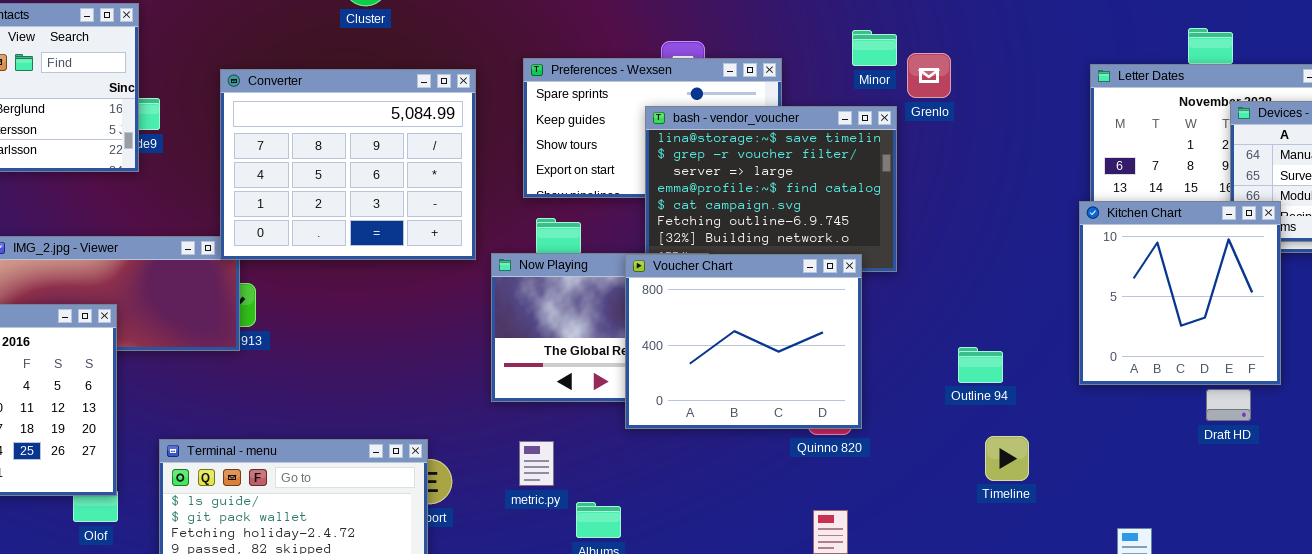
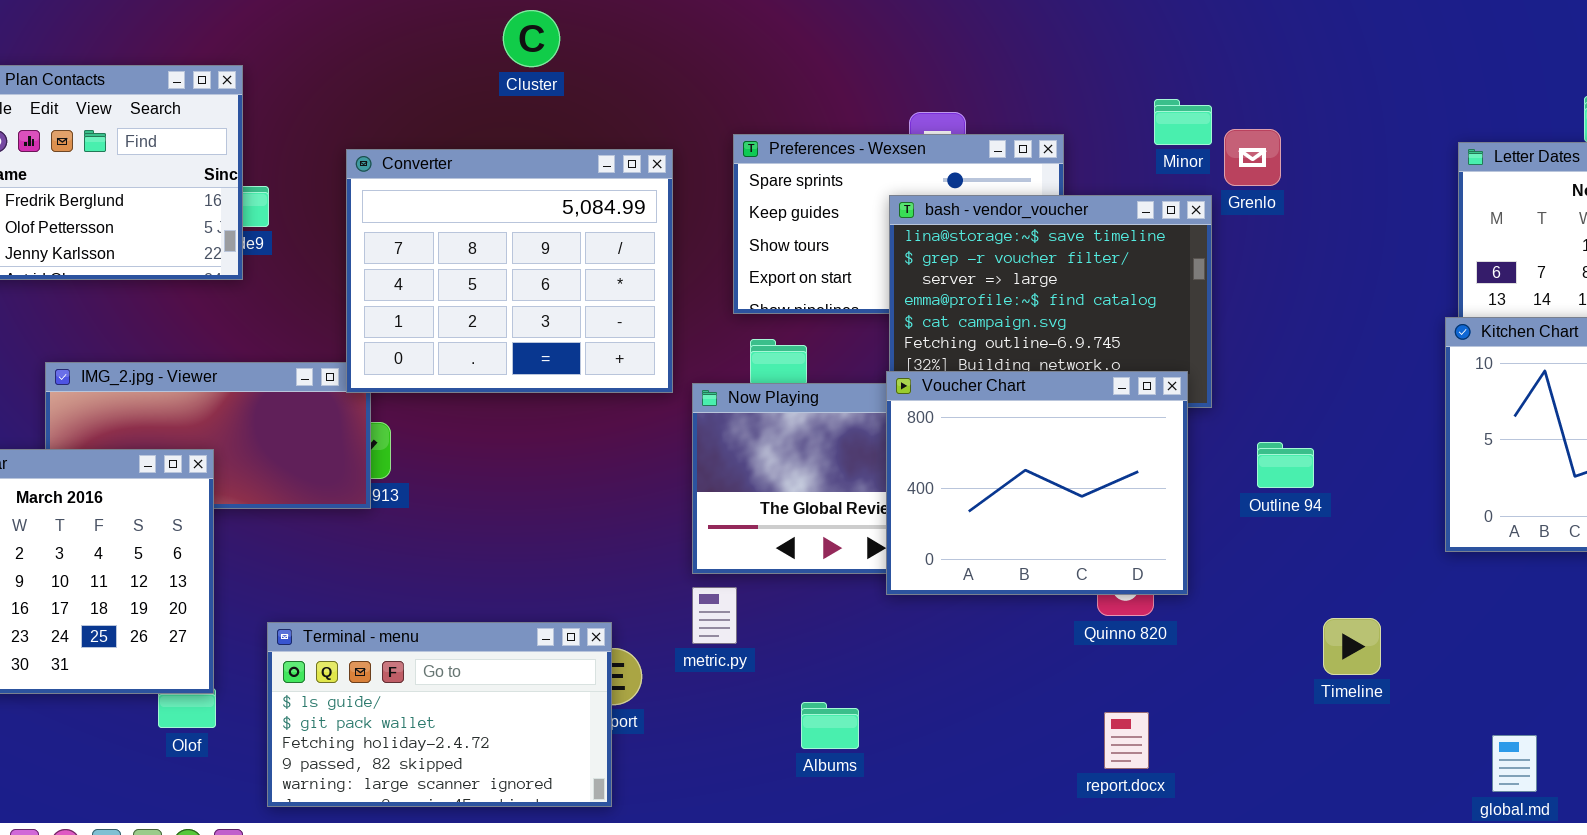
Voucher Chart: [625,254,862,429] -> [886,371,1188,595], moved
Outline 94: [958,347,1003,383] -> [1257,442,1314,488], moved
metric.py: [519,441,554,486] -> [692,587,737,644], moved

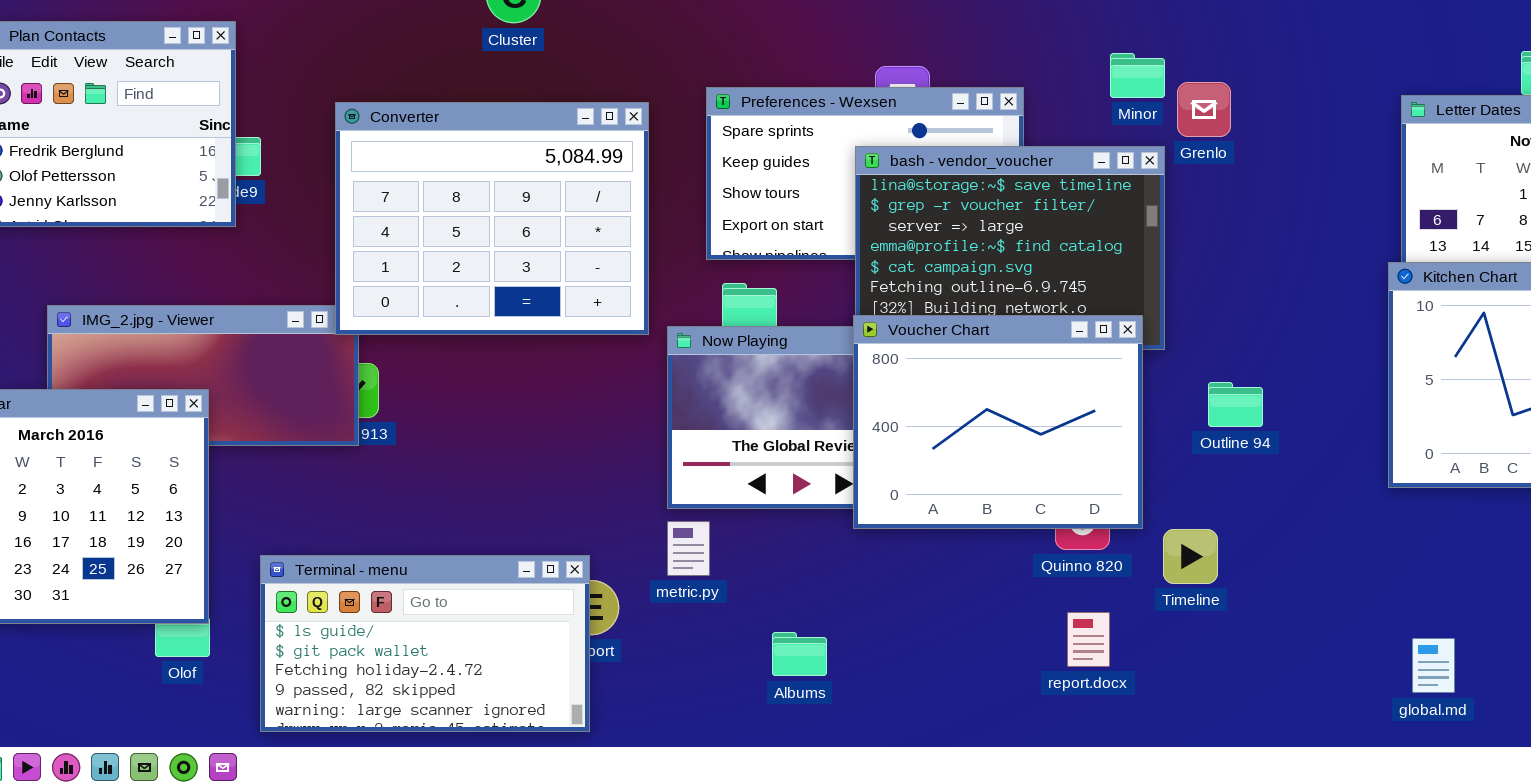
Timeline: [1323,618,1381,675] -> [1163,529,1218,584], moved
report.docx: [1104,712,1149,769] -> [1067,612,1110,667], moved
global.md: [1492,735,1537,792] -> [1412,638,1455,693], moved

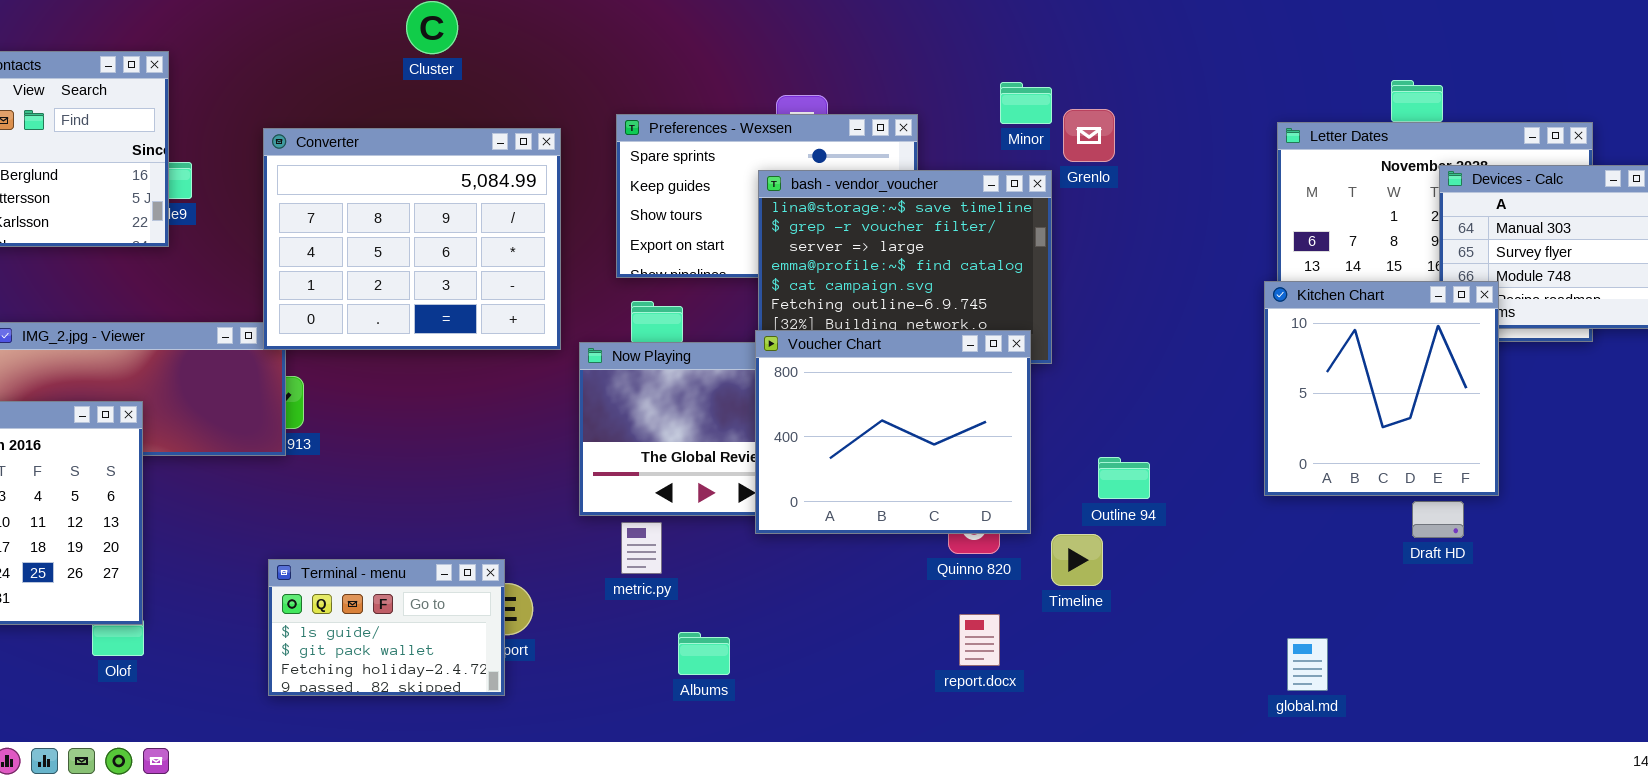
Outline 94: [1208,382,1263,427] -> [1098,457,1150,499], moved
metric.py: [667,521,710,576] -> [621,522,662,574], moved
Terminal - menu: [260,555,590,732] -> [268,559,505,696], resized

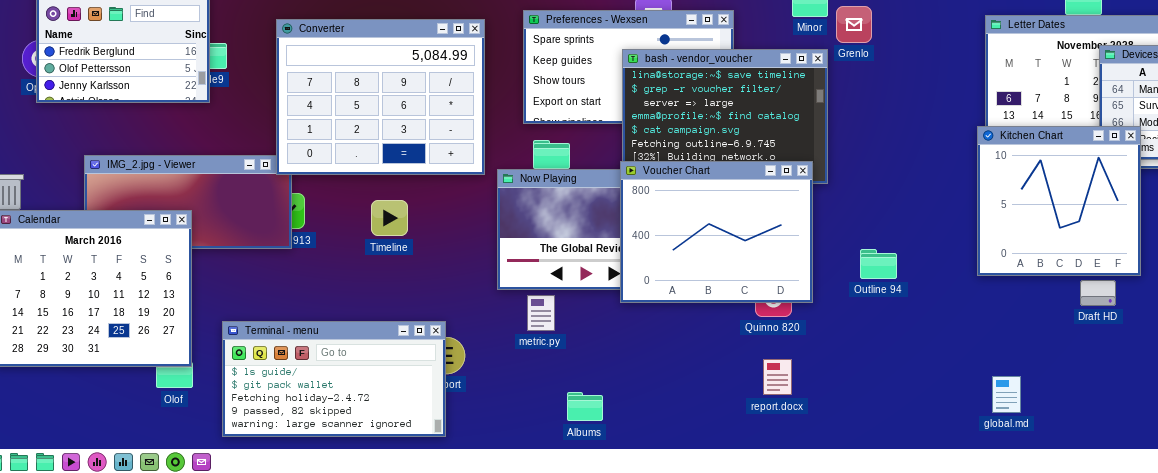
Timeline: [1051,534,1103,586] -> [371,200,408,236], moved
Terminal - menu: [268,559,505,696] -> [222,321,446,437], resized
Albums: [678,632,730,675] -> [567,392,603,421], moved

